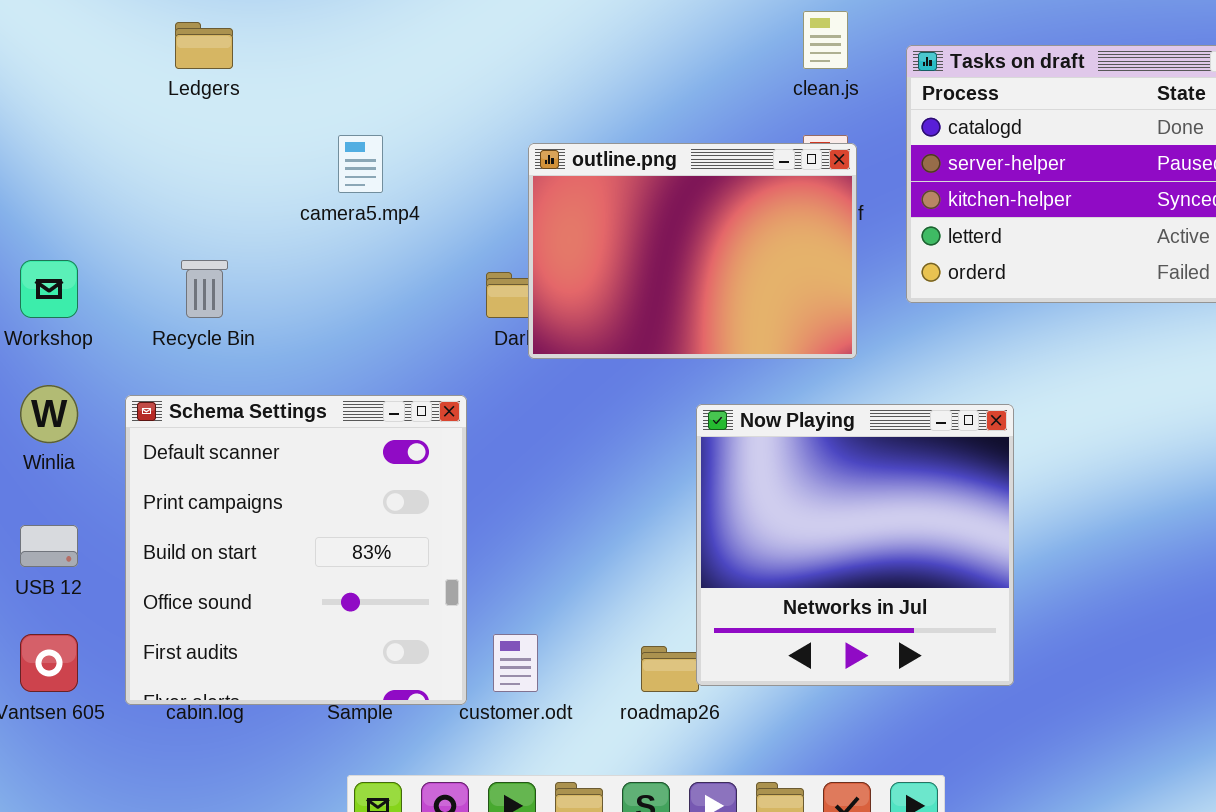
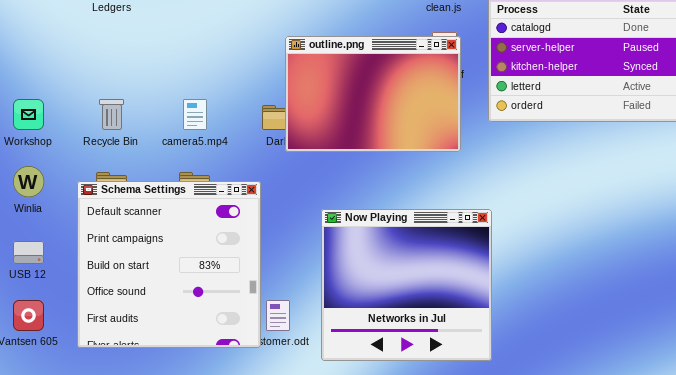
camera5.mp4: [338,135,383,193] -> [183,99,207,130], moved
Schema Settings: [125,395,467,705] -> [77,181,261,348], moved
Now Playing: [696,404,1014,686] -> [321,209,492,361], moved

